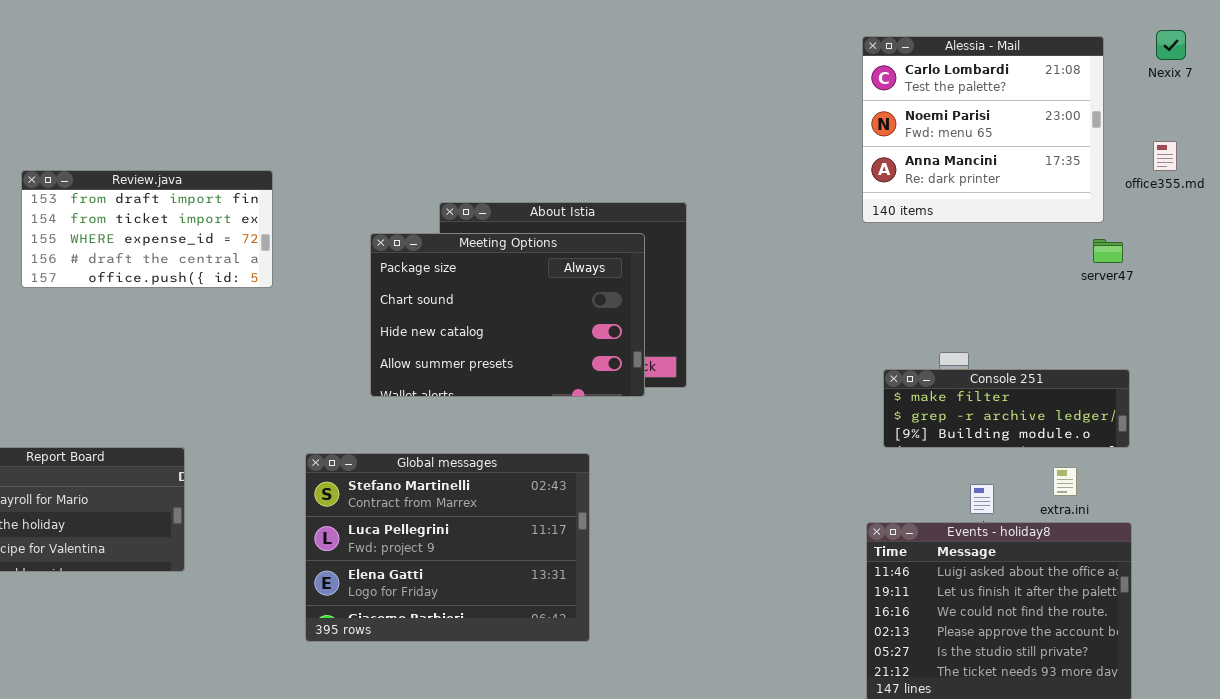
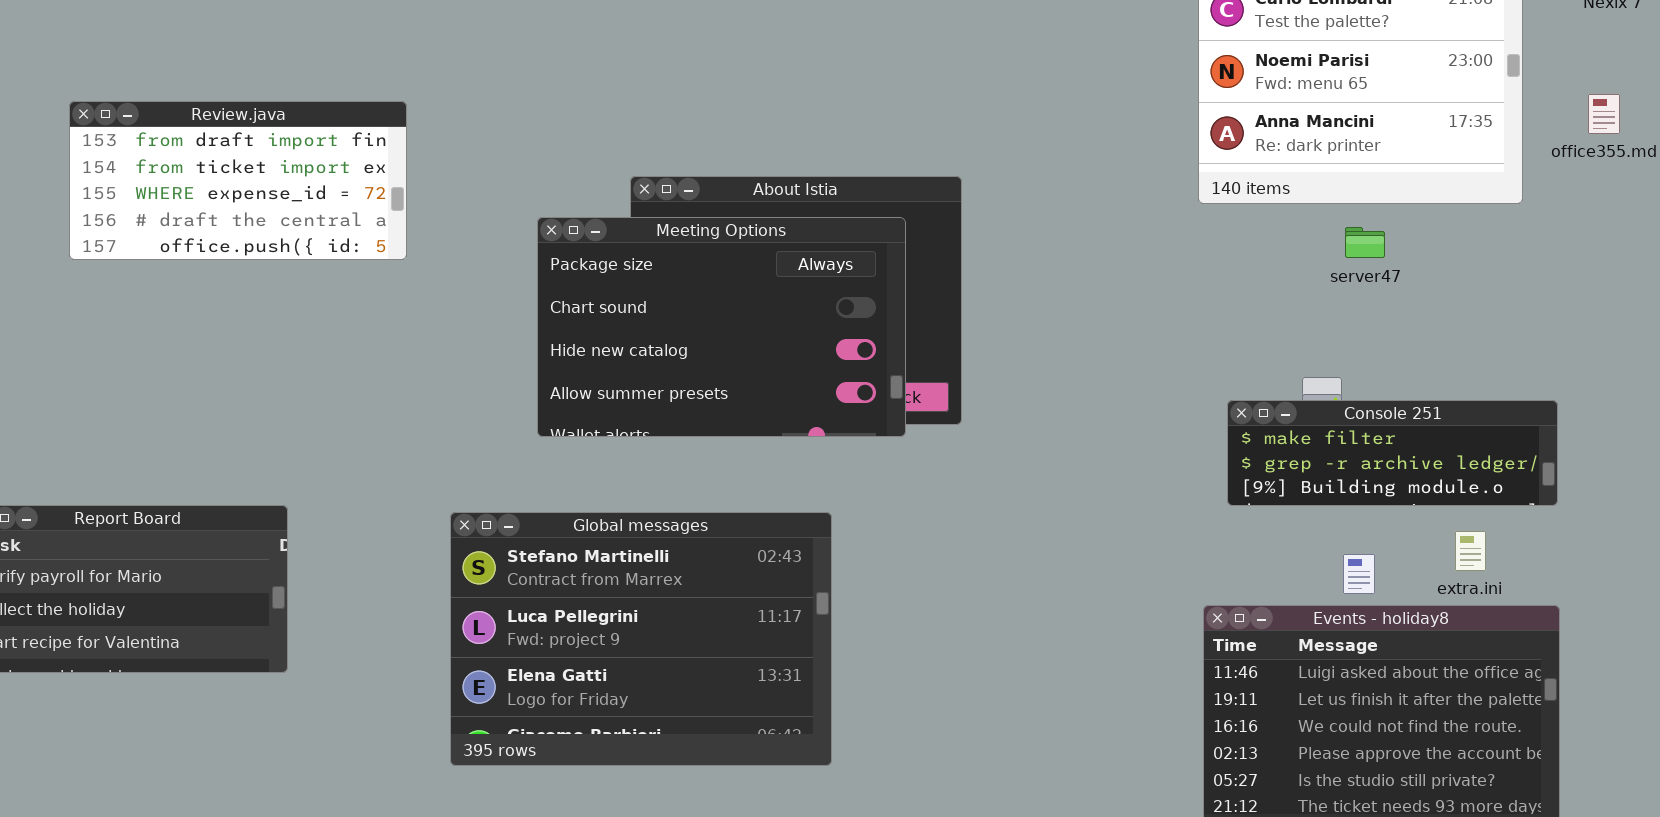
Review.java: [21,170,273,288] -> [69,101,407,260], moved
server47: [1093,239,1123,263] -> [1345,227,1385,258], moved

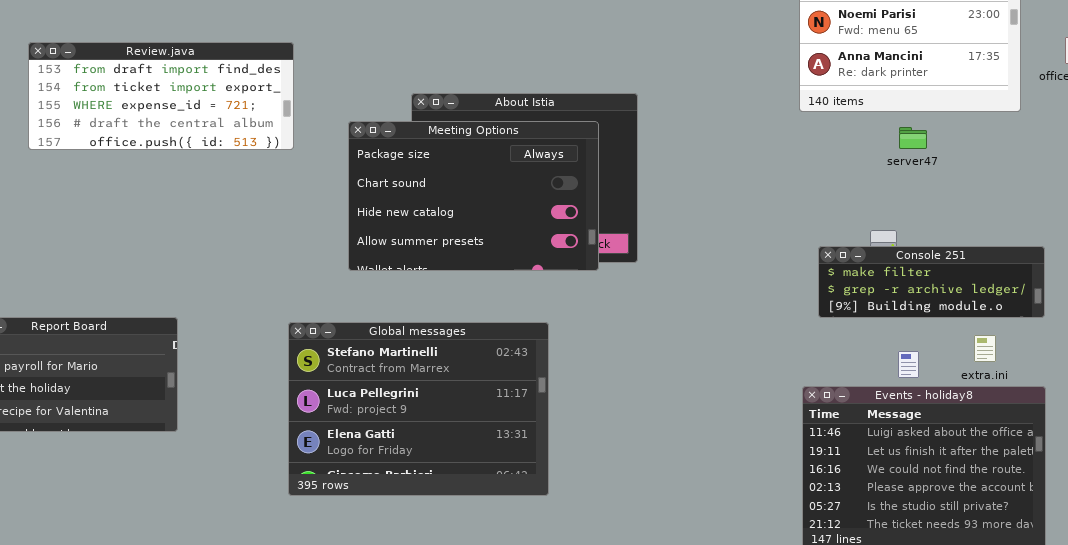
Review.java: [69,101,407,260] -> [28,42,294,150], resized

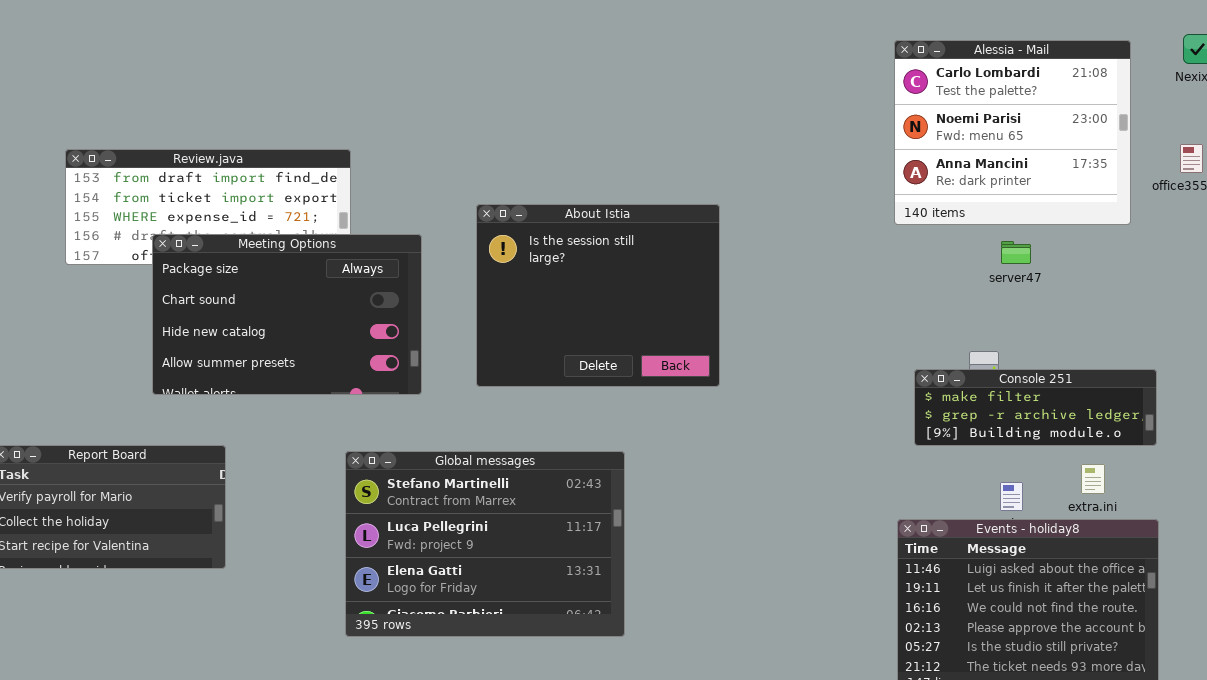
Meeting Options: [348,121,599,271] -> [152,234,422,395], moved

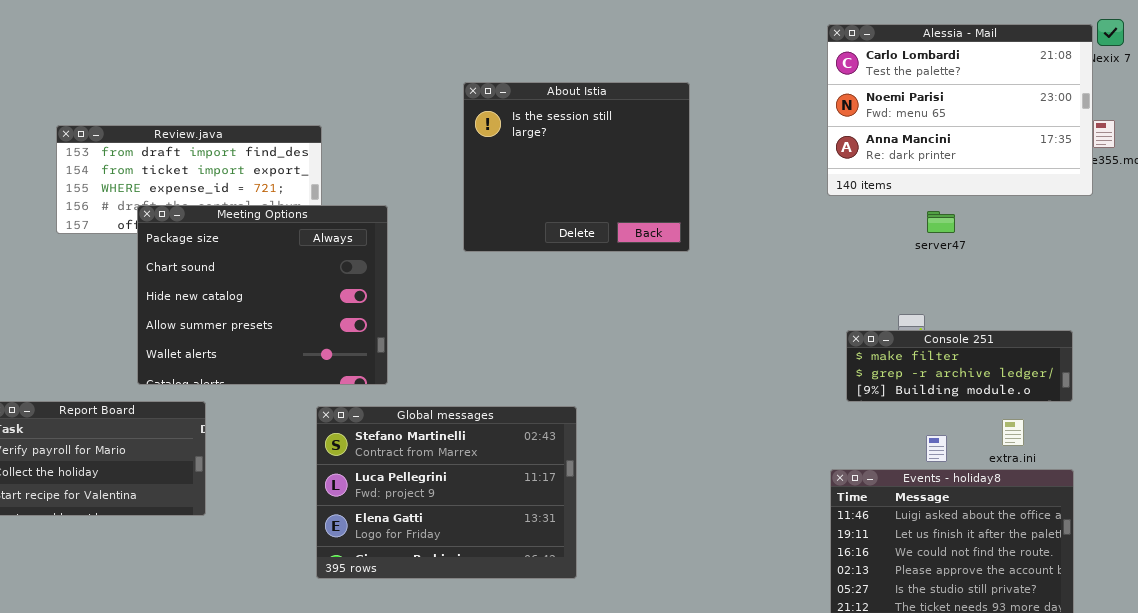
Alessia - Mail: [894,40,1131,225] -> [827,24,1093,196], resized
About Istia: [476,204,720,387] -> [463,82,690,252], moved
Meeting Options: [152,234,422,395] -> [137,205,388,385], resized

